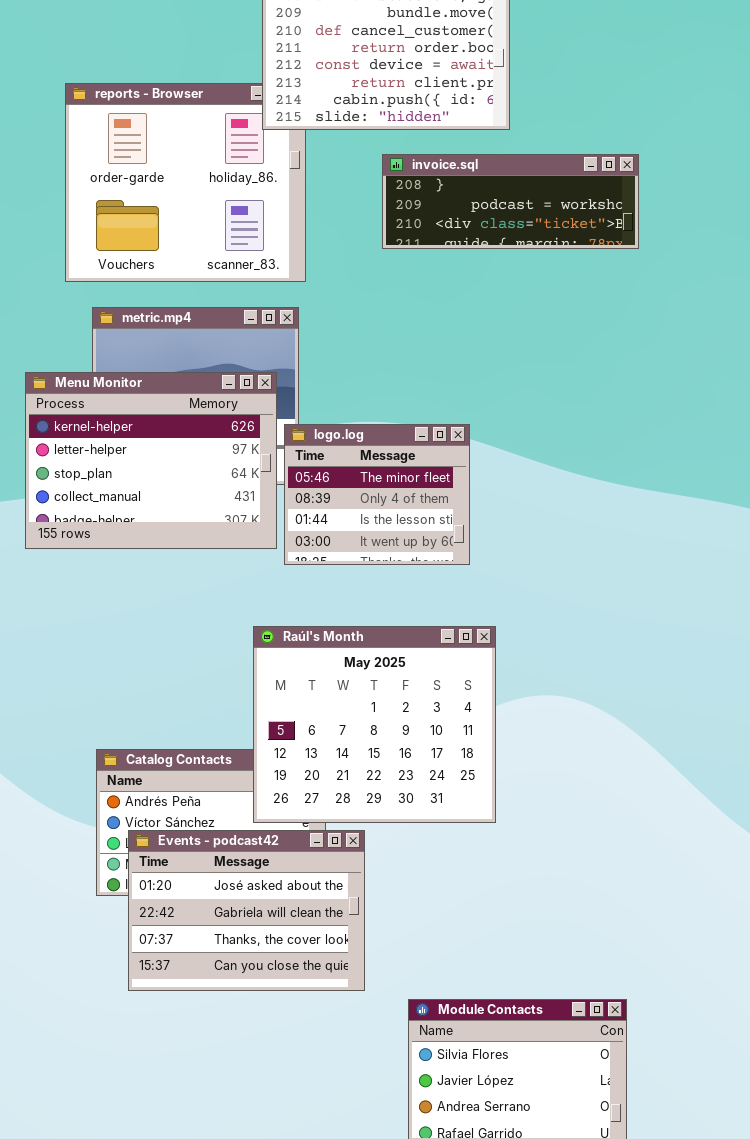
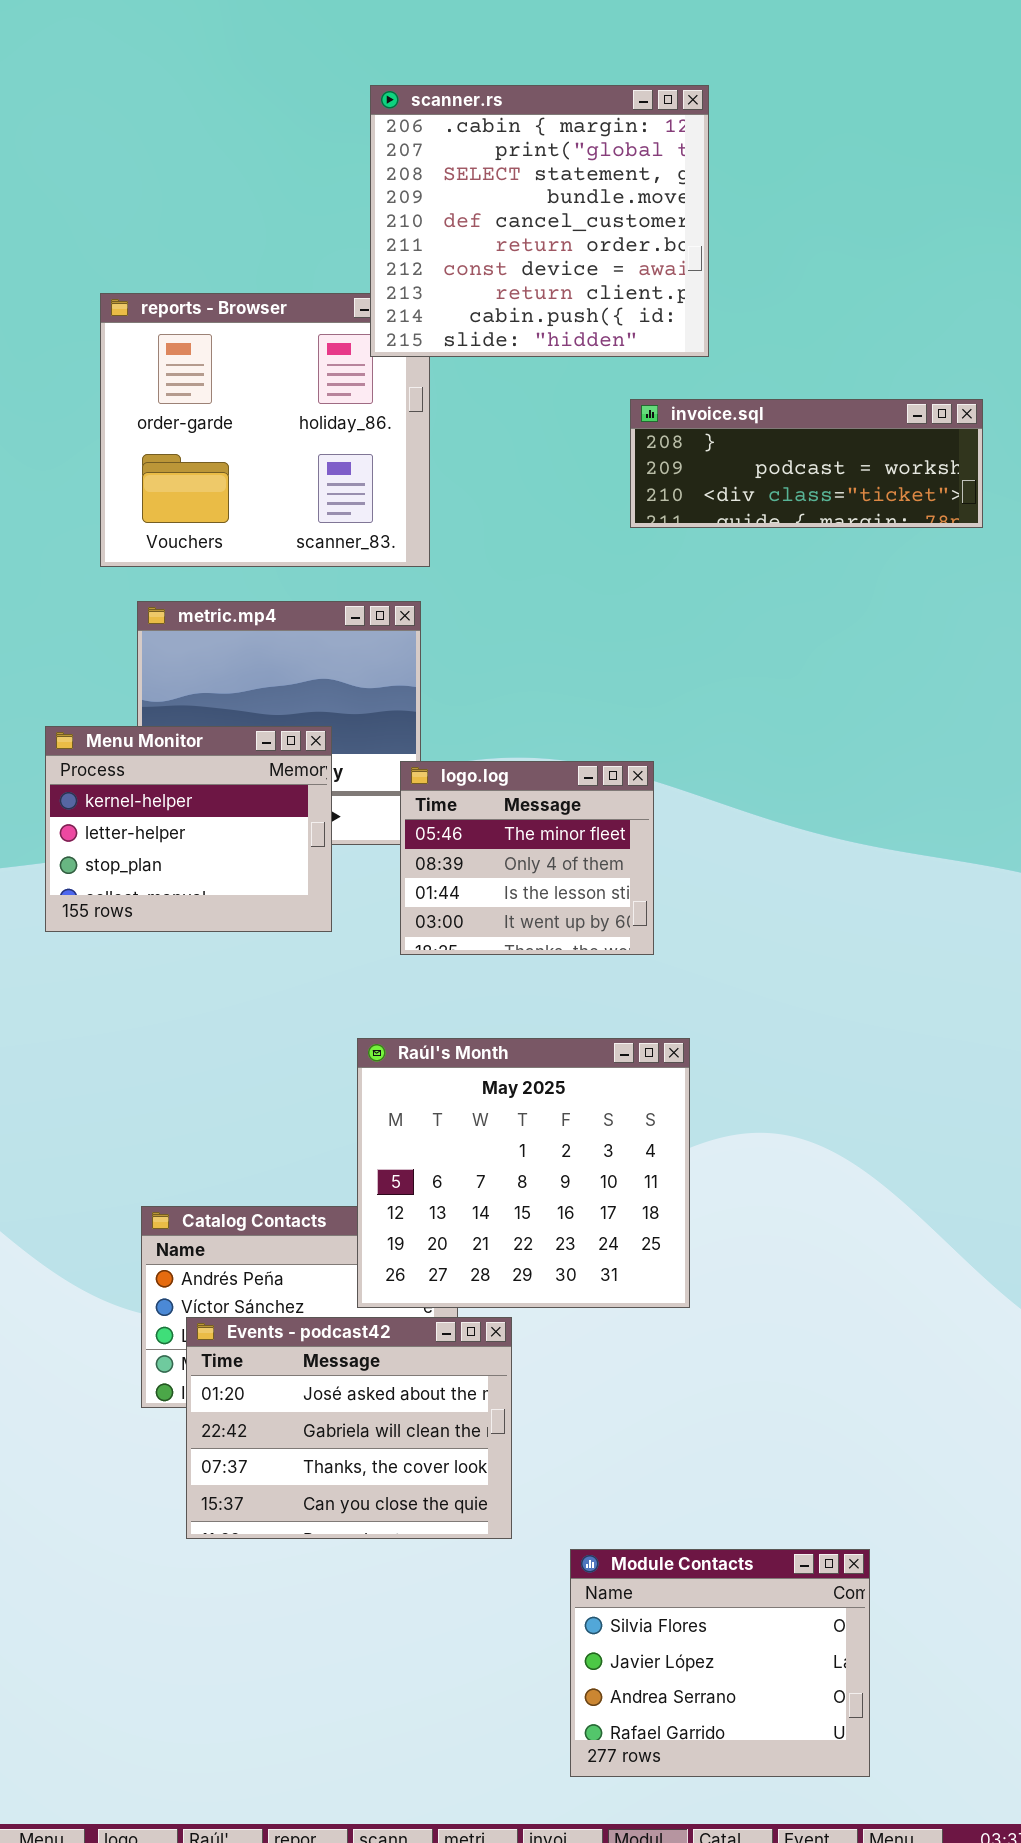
invoice.sql: [382,154,639,249] -> [630,399,983,528], moved
Menu Monitor: [25,372,277,549] -> [45,726,332,932], resized

